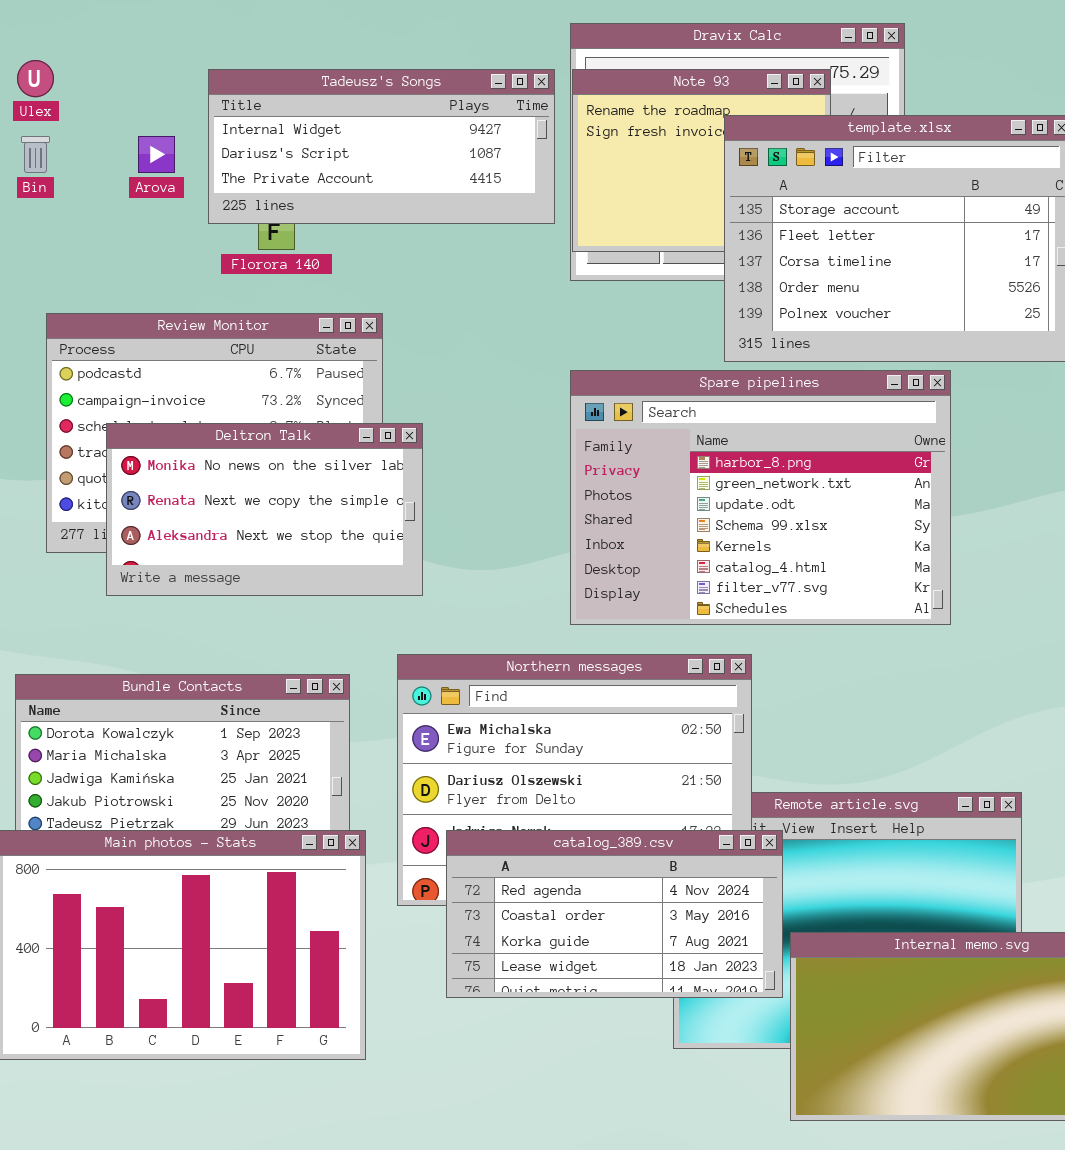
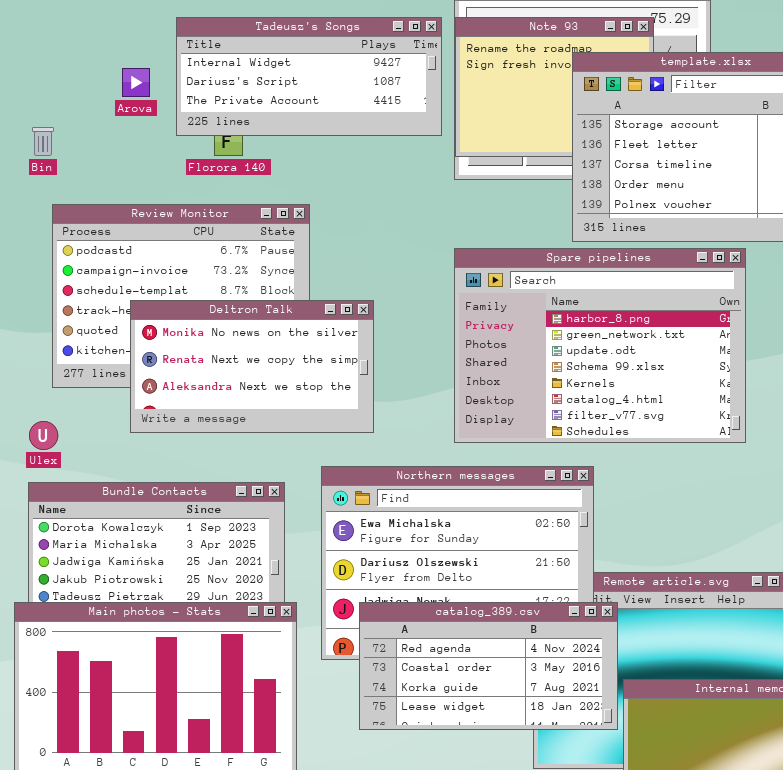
Ulex: [17,60,54,97] -> [29,421,58,450], moved
Bin: [21,136,50,173] -> [32,127,54,156], moved
Deltron Talk: [106,423,423,596] -> [130,300,374,433], moved

